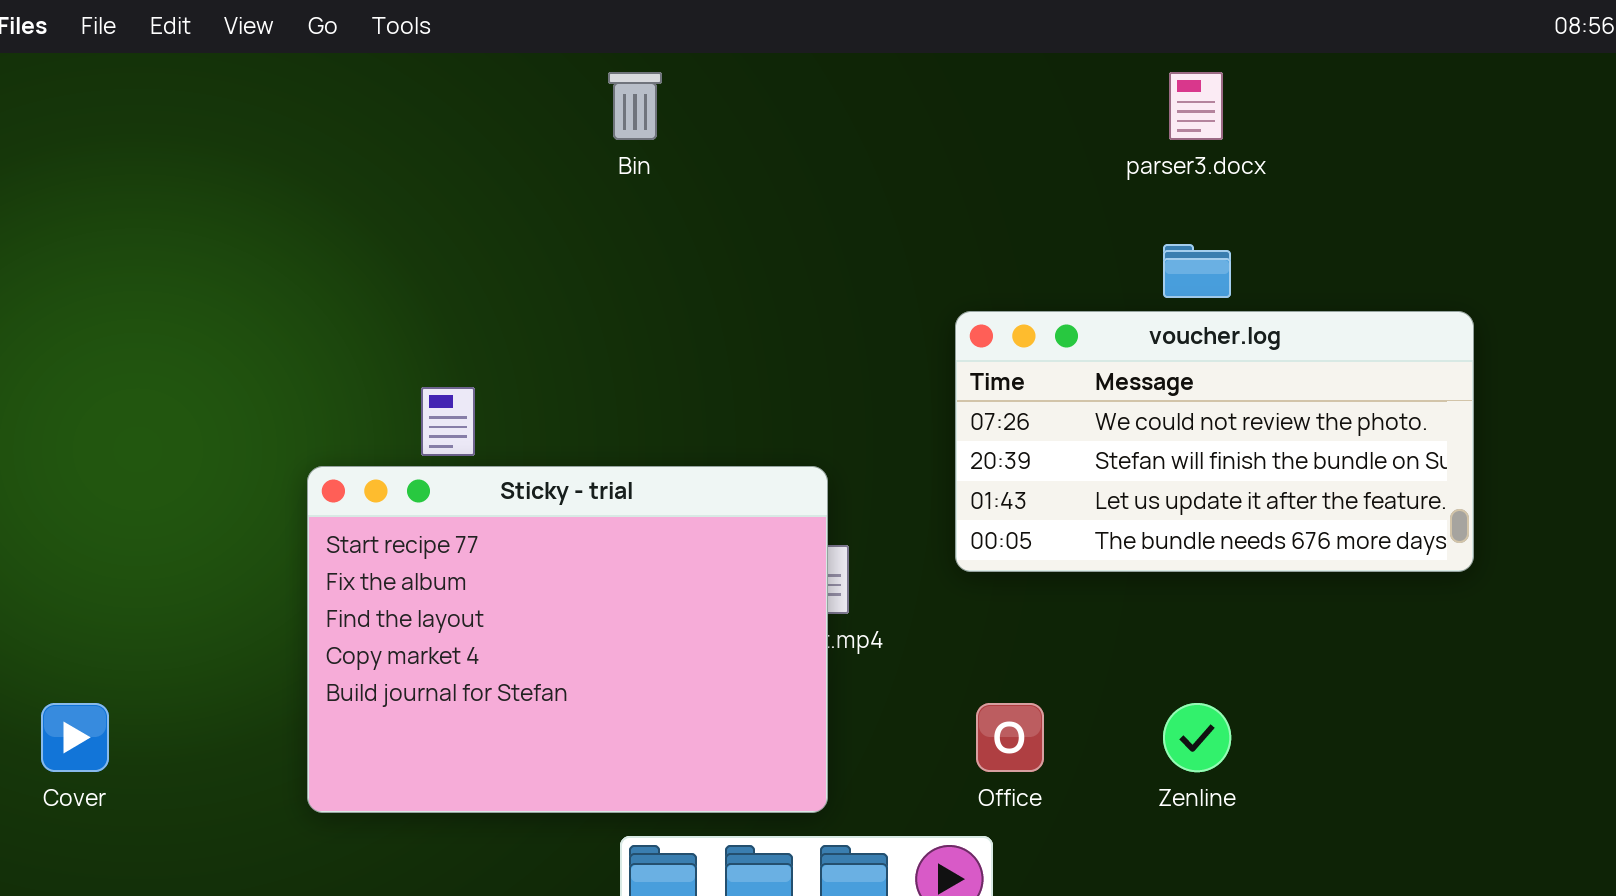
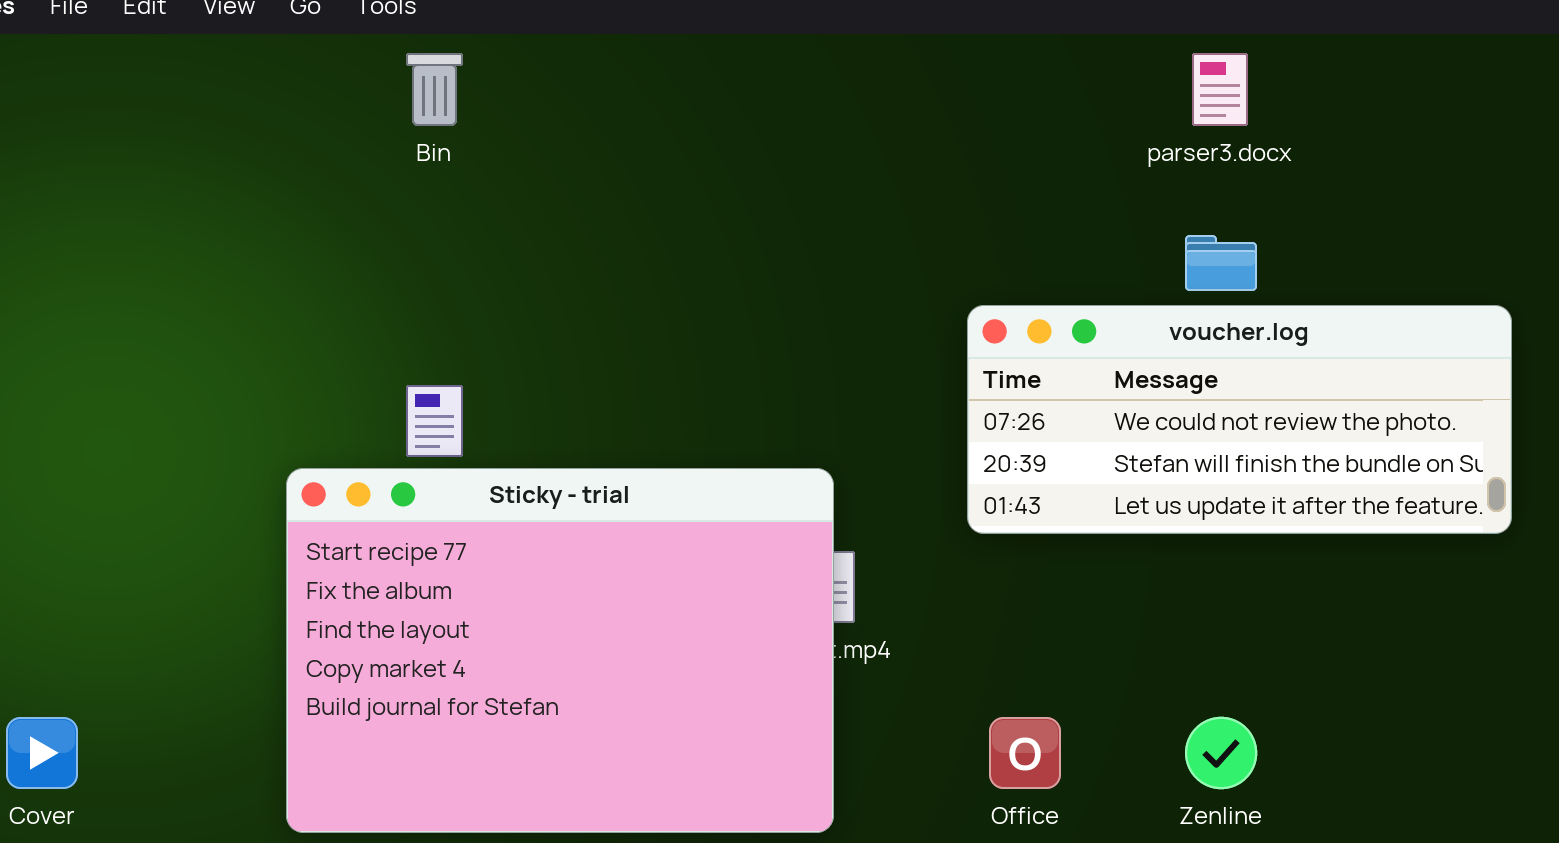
Bin: [608,72,662,140] -> [406,53,463,126], moved
voucher.log: [955,311,1474,572] -> [967,305,1512,534], resized

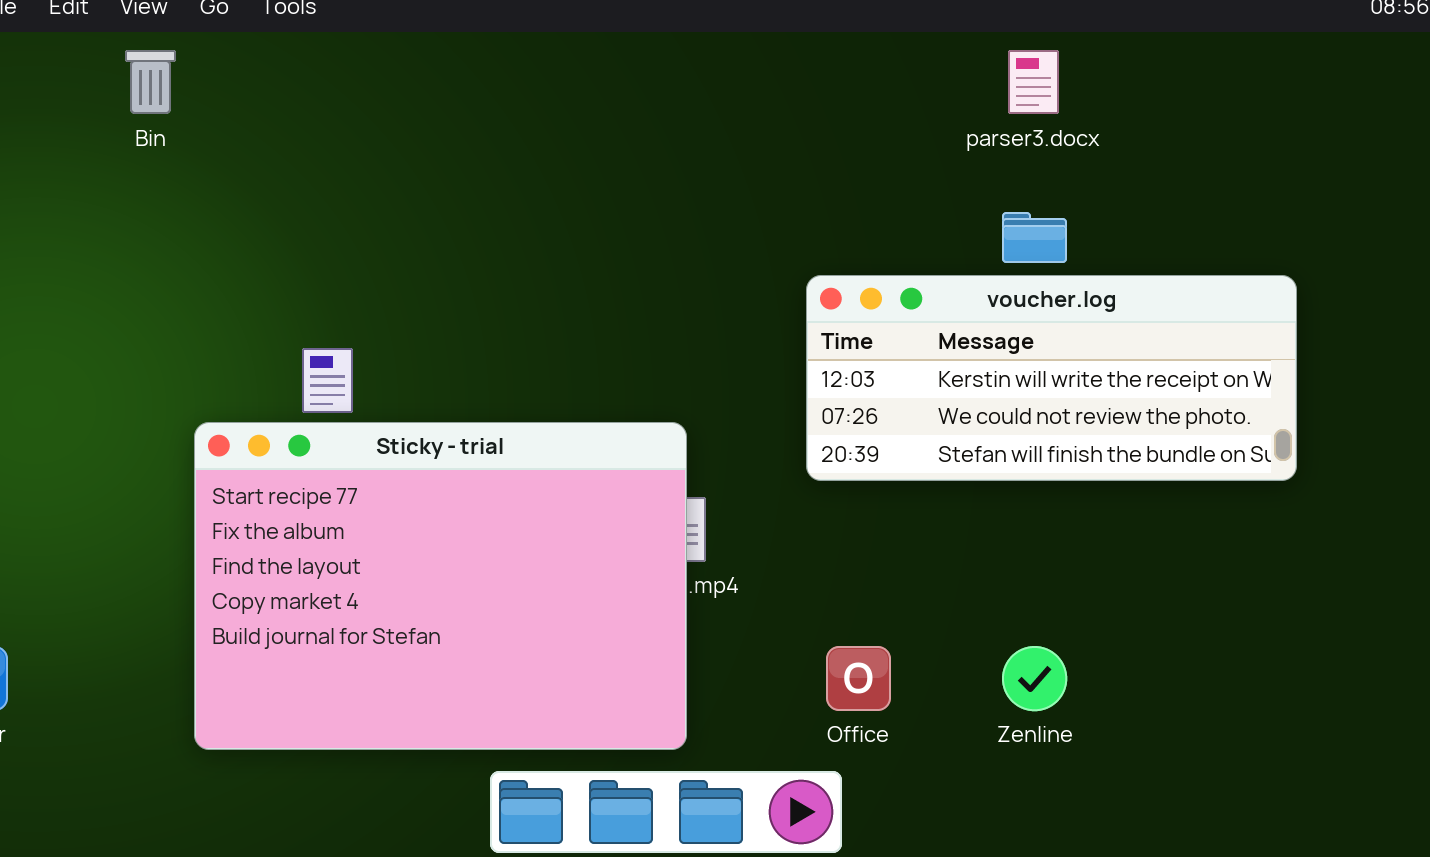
Bin: [406,53,463,126] -> [125,50,176,114], moved
voucher.log: [967,305,1512,534] -> [806,275,1297,481], scrolled up 1 row

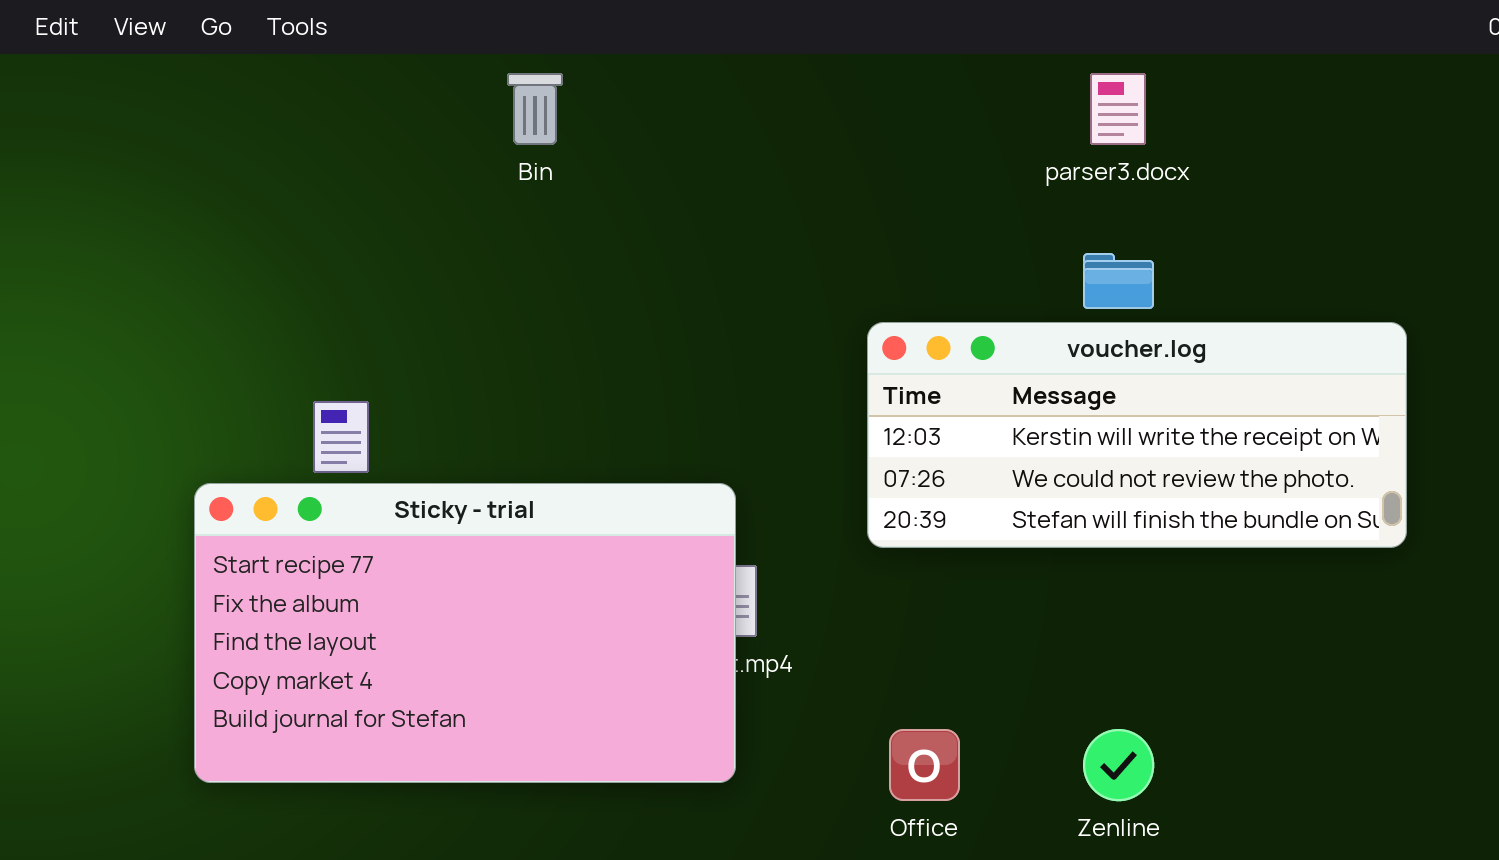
Bin: [125,50,176,114] -> [507,73,563,145], moved
Sticky - trial: [194,422,687,750] -> [194,483,736,783], resized

